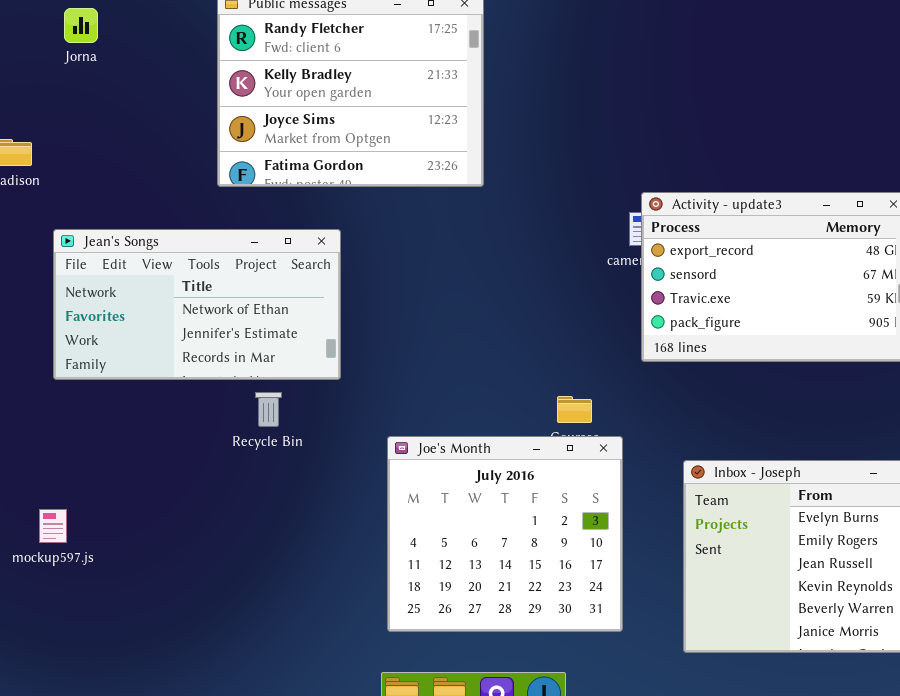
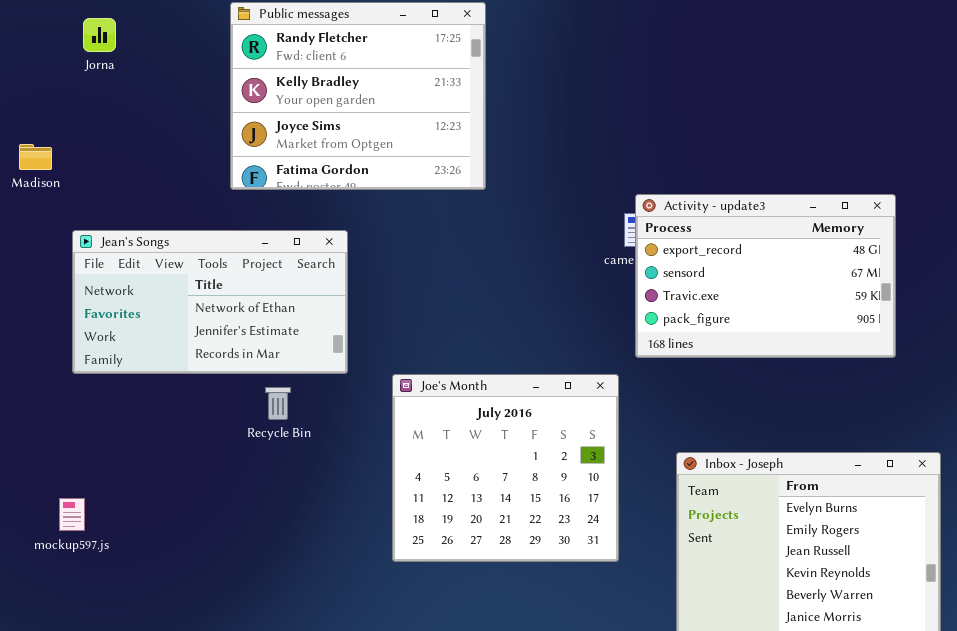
Joe's Month: [387,436,623,632] -> [392,374,619,562], moved

